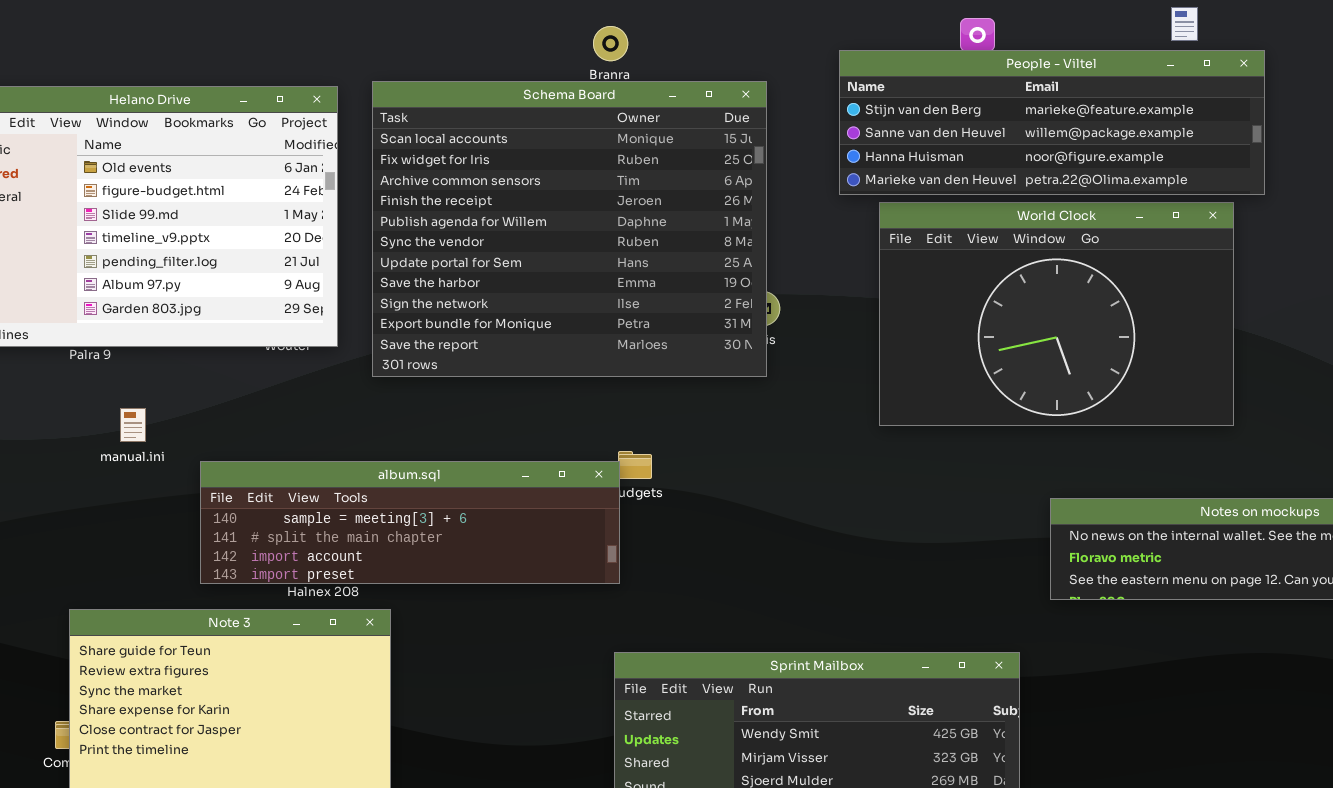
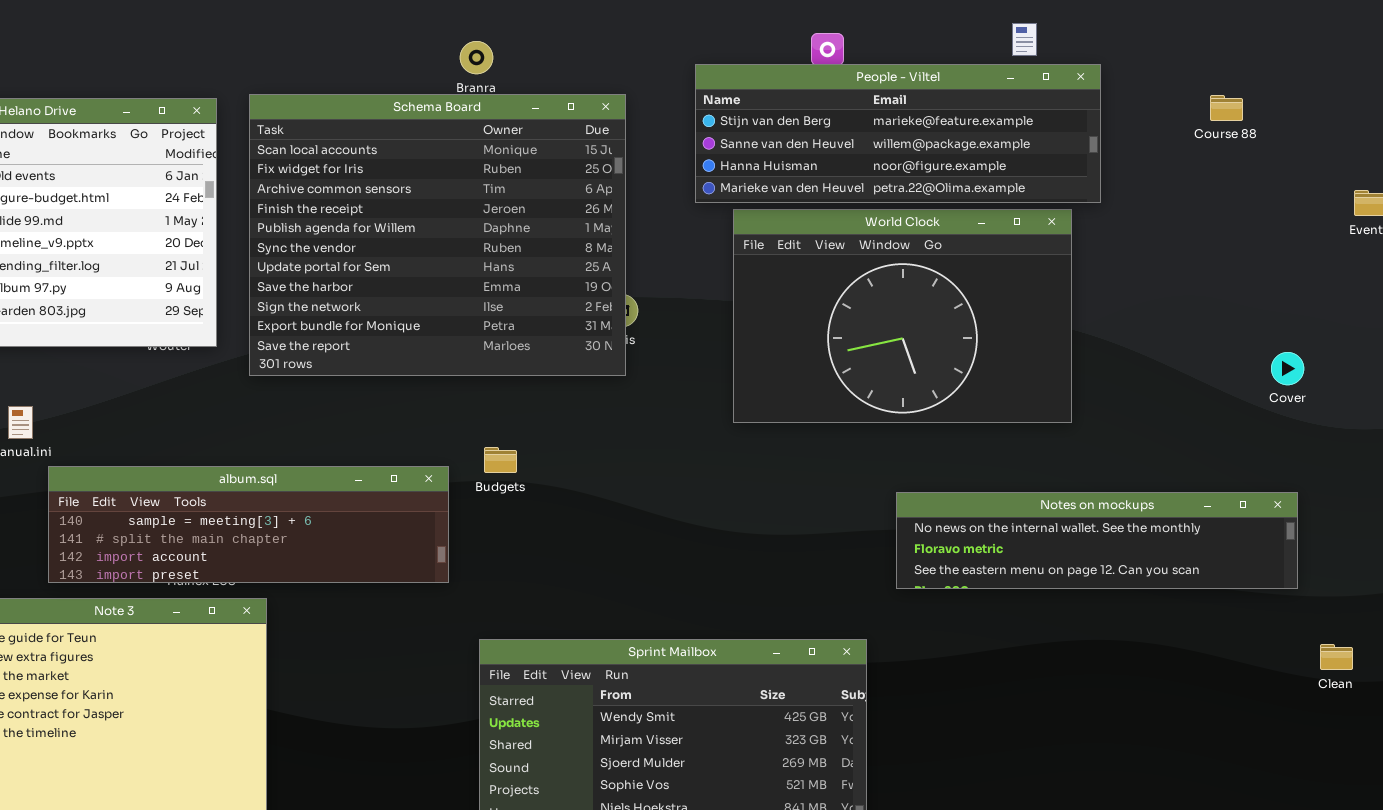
album.sql: [200,461,620,584] -> [48,466,449,583], moved

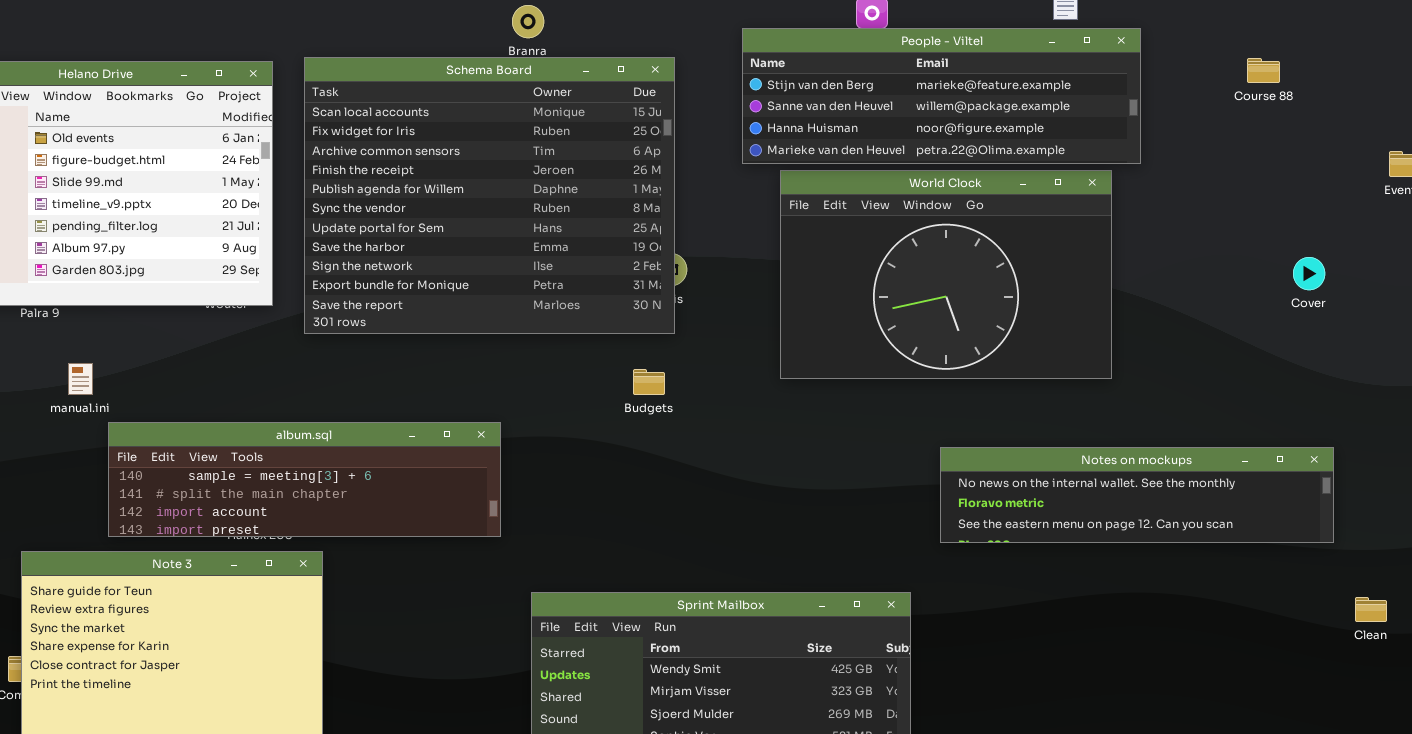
Cover: [1271,352,1304,385] -> [1293,257,1325,290], moved
Budgets: [484,447,517,473] -> [633,369,665,395], moved

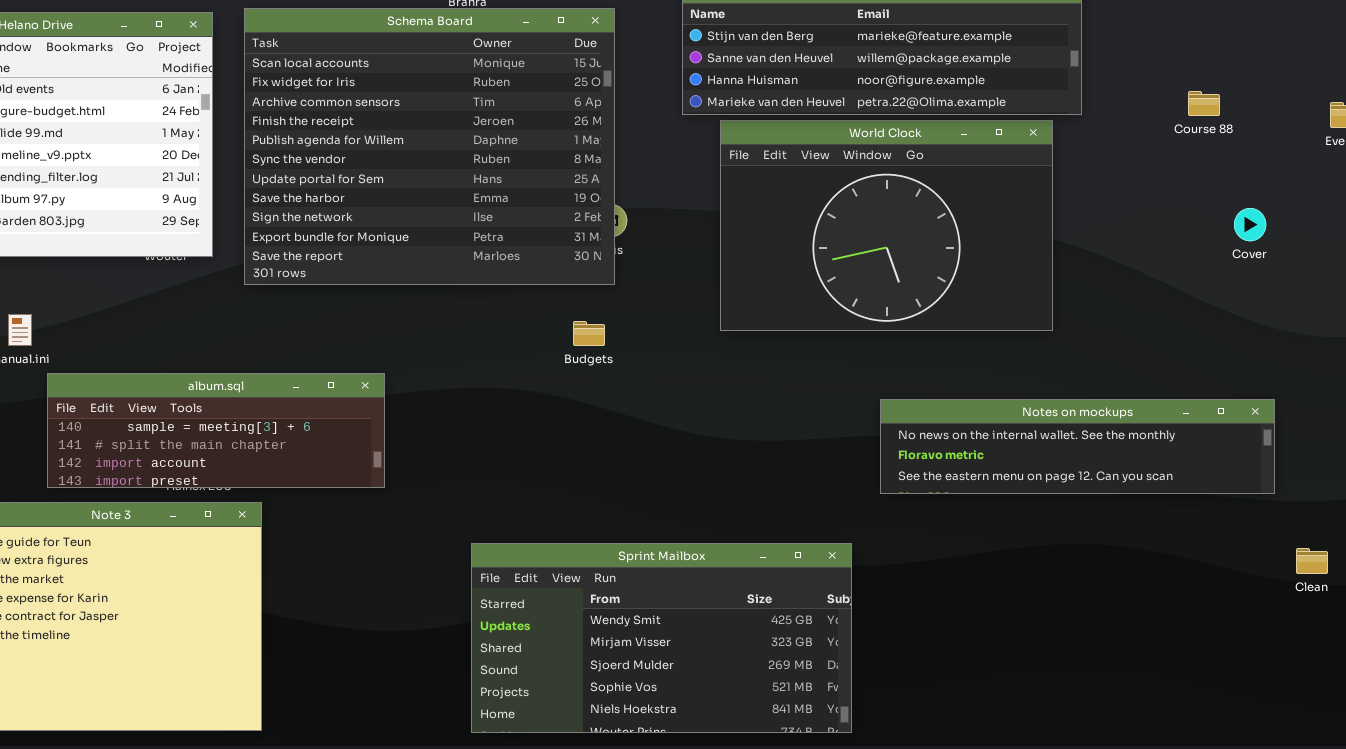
Course 88: [1247,58,1280,83] -> [1188,91,1220,116], moved
album.sql: [108,422,501,537] -> [47,373,385,488], resized

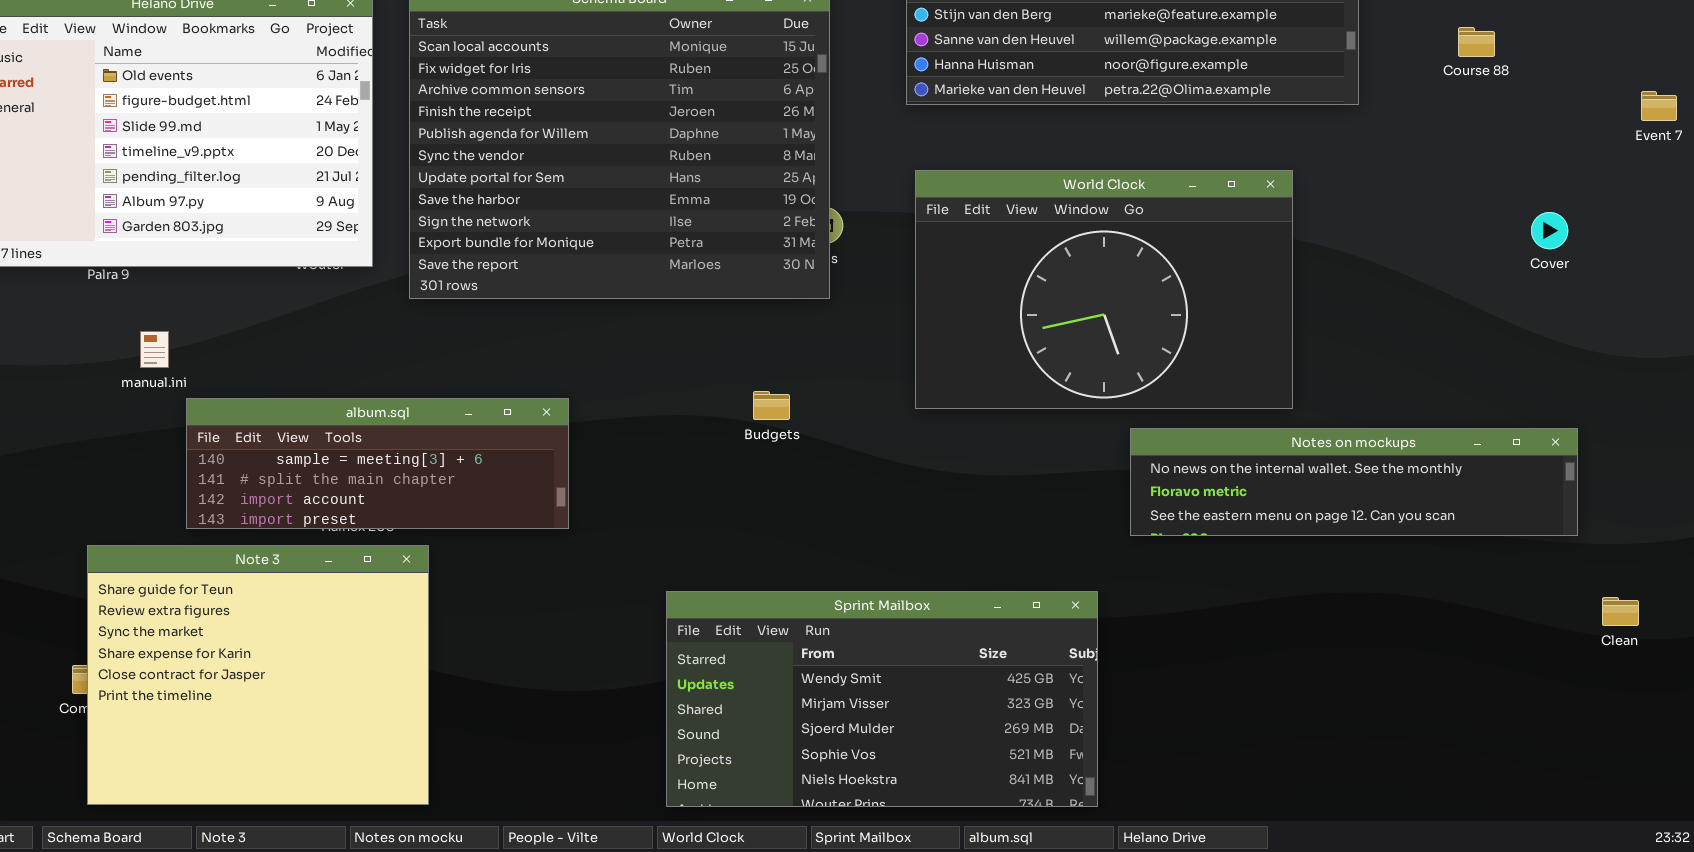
Course 88: [1188,91,1220,116] -> [1458,27,1495,57], moved
World Clock: [720,120,1053,331] -> [915,170,1293,409], moved
Budgets: [573,321,605,346] -> [753,391,790,420], moved

